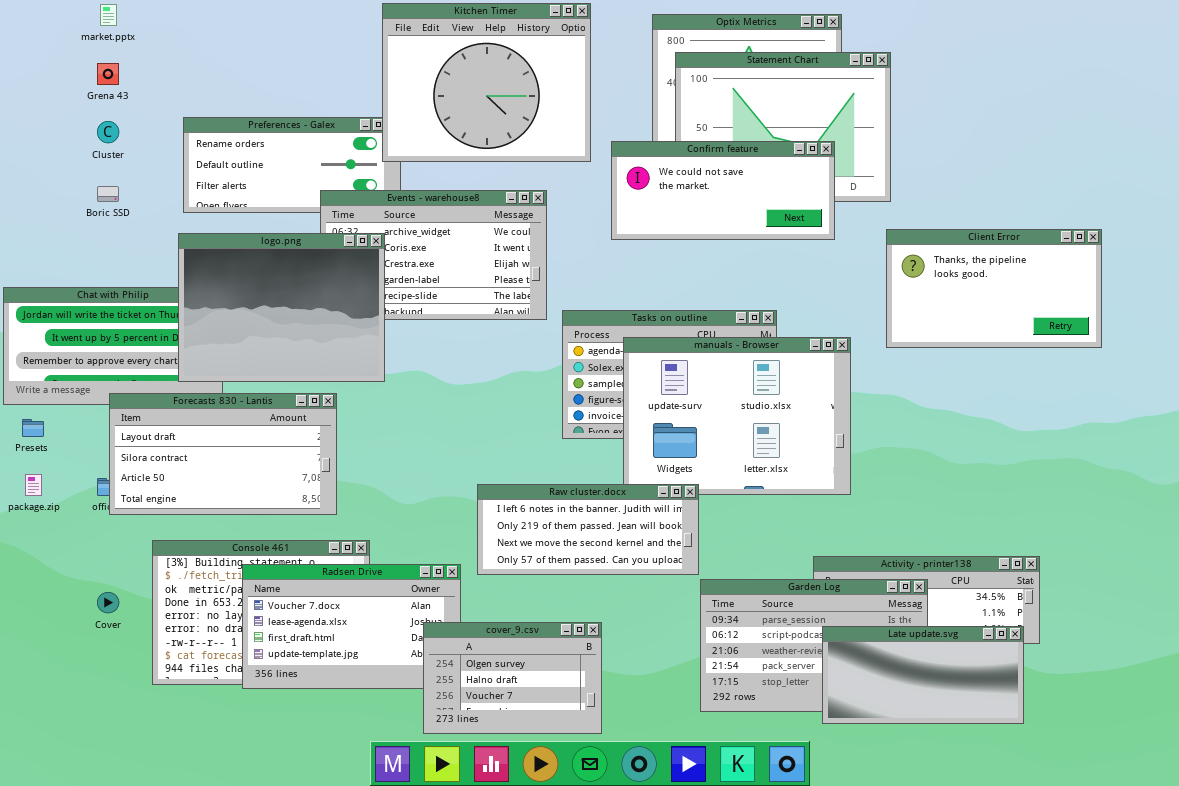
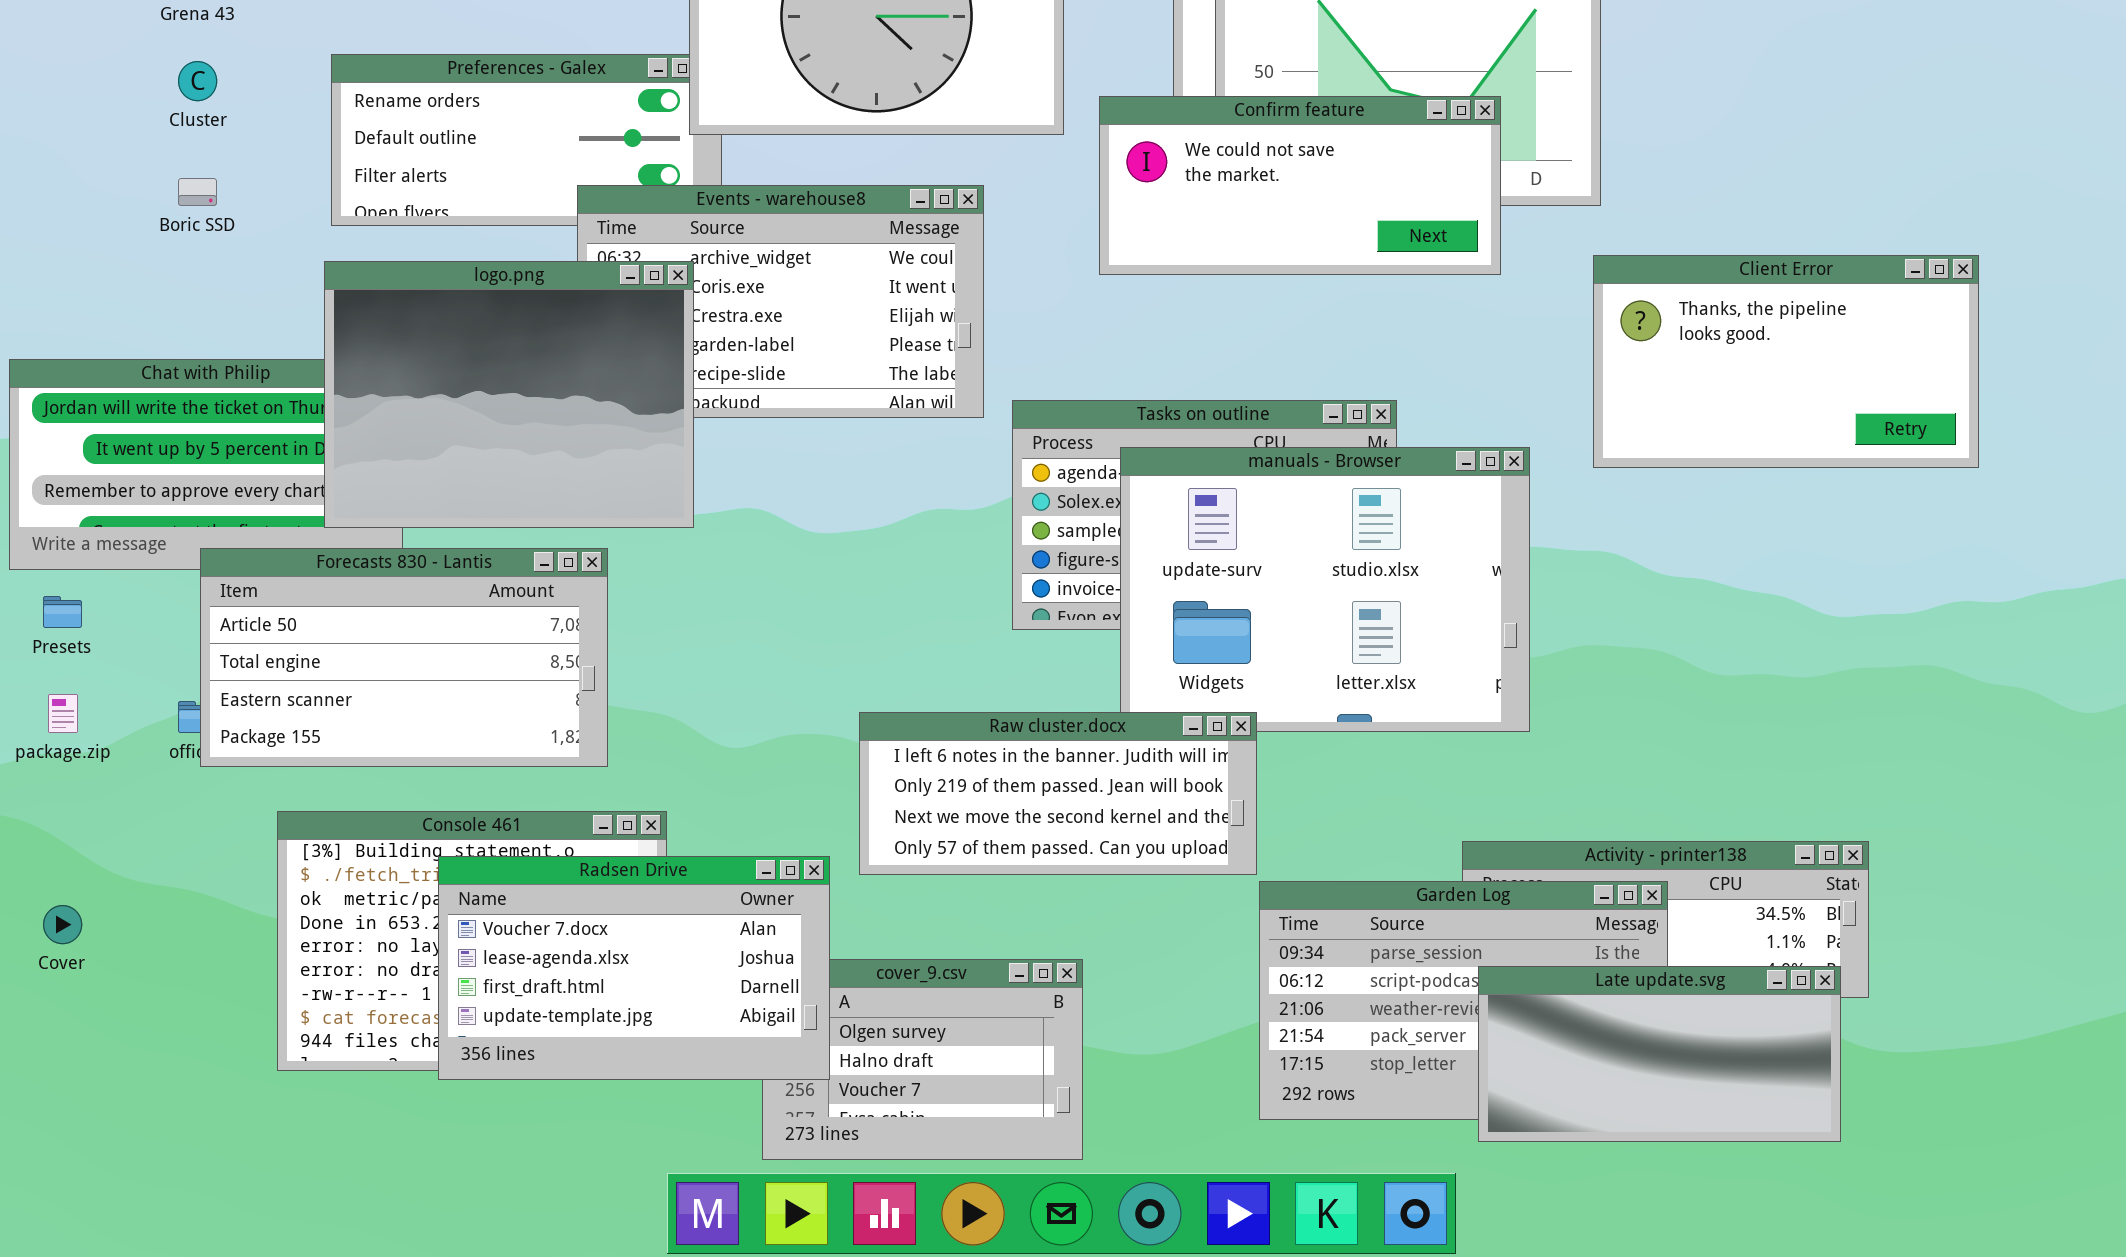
Forecasts 830 - Lantis: [109,393,337,515] -> [200,548,608,767], scrolled down 2 rows
Radsen Drive: [242,564,461,689] -> [438,856,830,1080], raised
Cover: [97,592,119,613] -> [43,905,82,944], moved

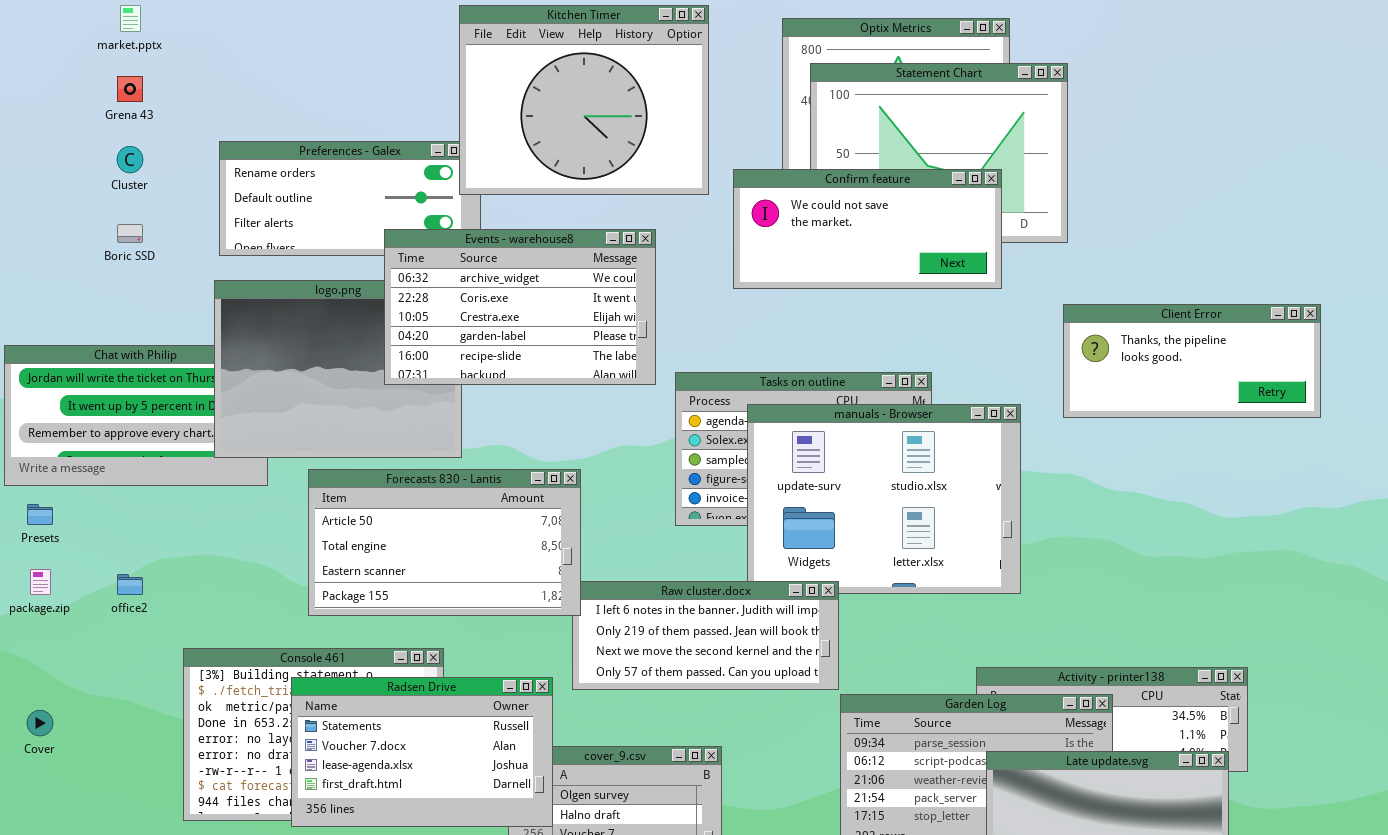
Events - warehouse8: [577,185,984,418] -> [384,229,656,385], raised
Client Error: [1593,255,1979,468] -> [1063,304,1321,418], resized
Forecasts 830 - Lantis: [200,548,608,767] -> [308,469,581,616], moved
Radsen Drive: [438,856,830,1080] -> [291,677,553,827], scrolled up 1 row

